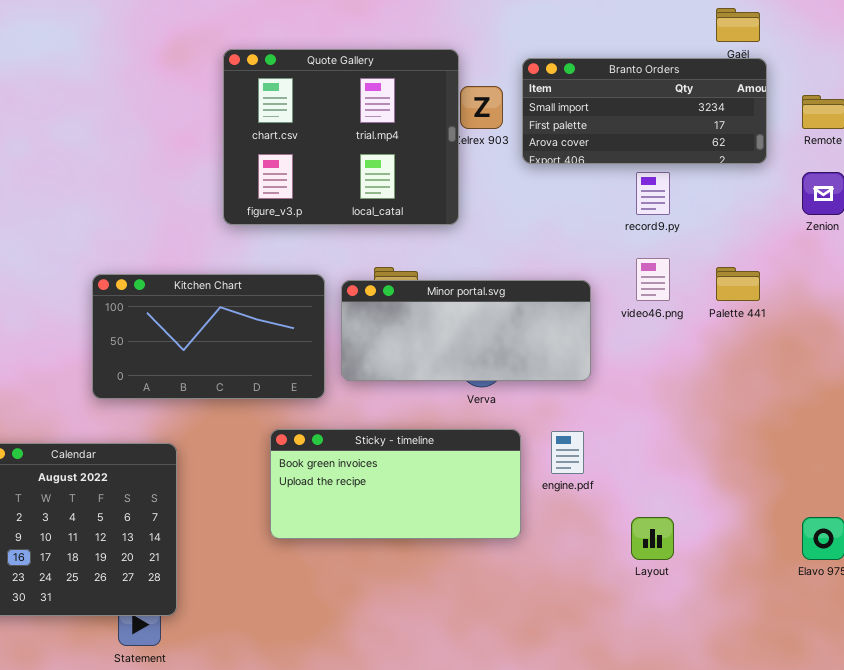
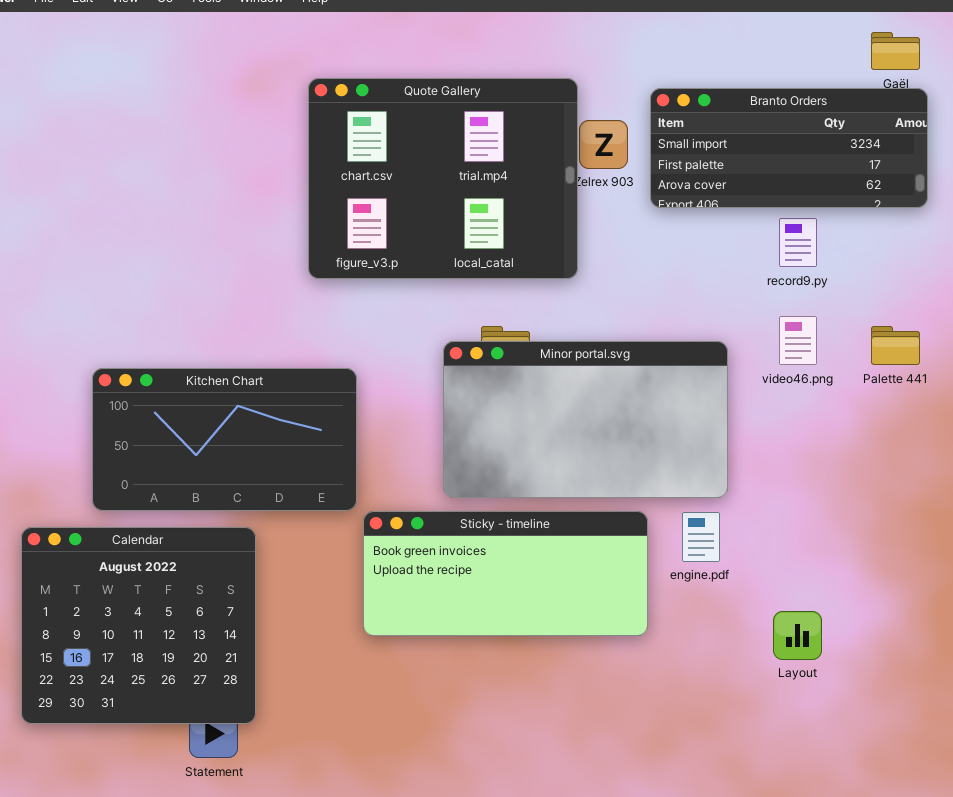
Kitchen Chart: [92,274,325,399] -> [92,368,357,511], moved
Minor portal.svg: [341,280,591,381] -> [443,341,728,498], resized

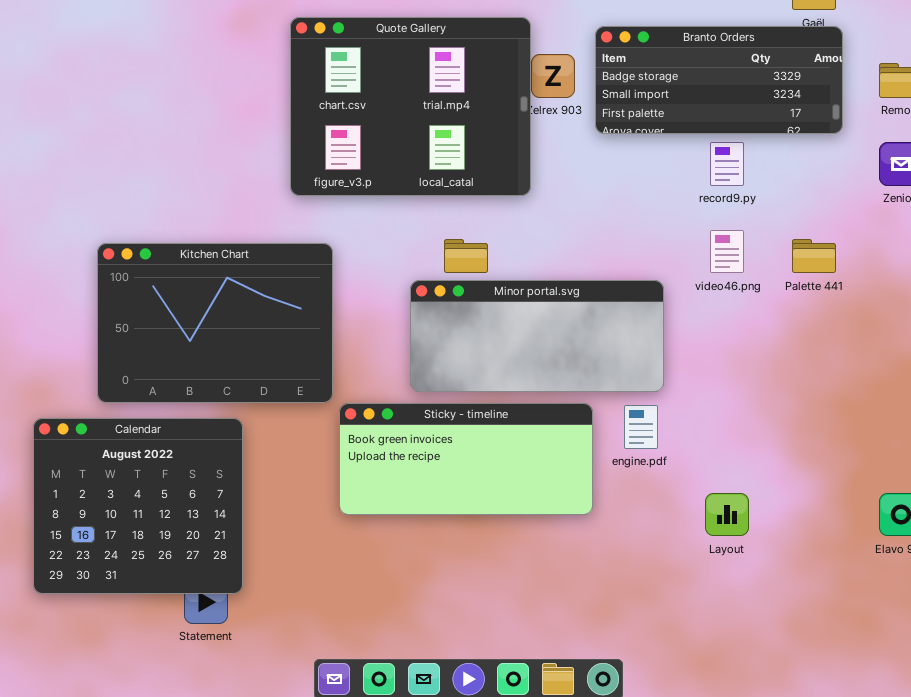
Branto Orders: [650,88,928,208] -> [595,26,843,134], scrolled up 1 row
Minor portal.svg: [443,341,728,498] -> [410,280,664,392], resized
Kitchen Chart: [92,368,357,511] -> [97,243,333,403], resized

